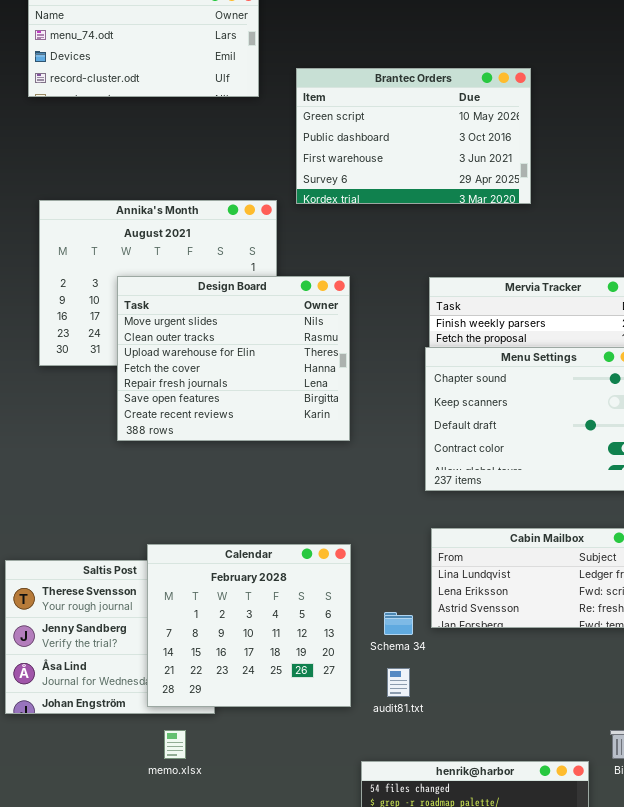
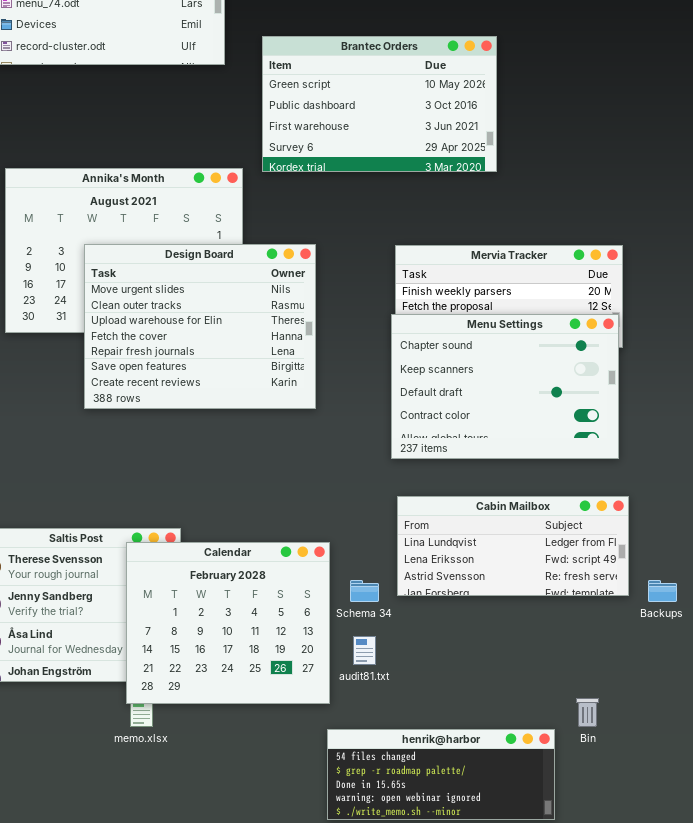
Calendar: [147,544,351,707] -> [126,542,330,704], moved

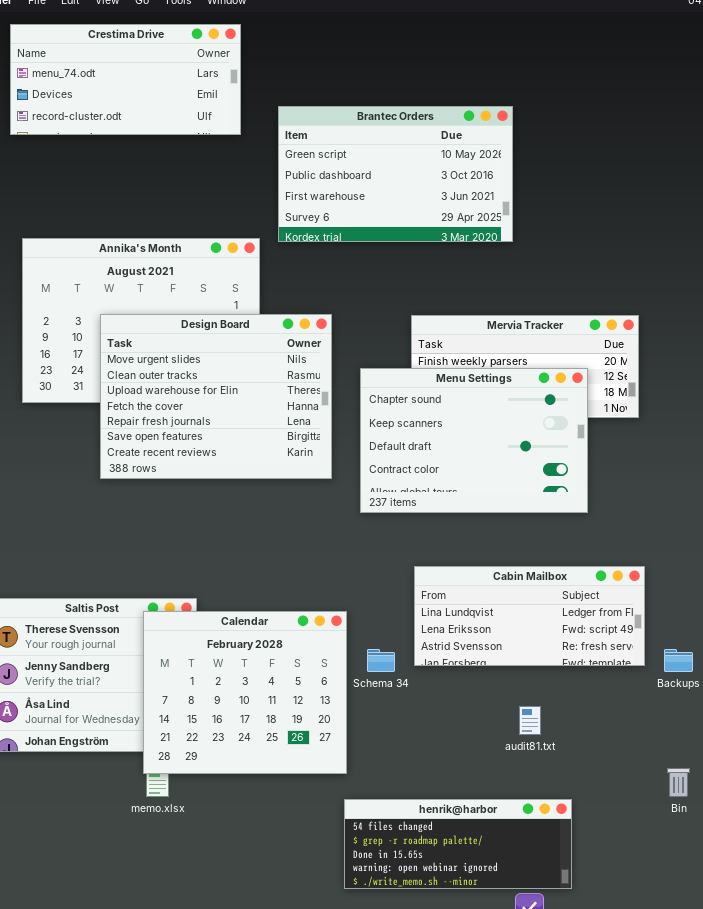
Menu Settings: [391,314,619,459] -> [360,368,588,513], moved
audit81.txt: [353,636,376,665] -> [519,706,541,735], moved
Bin: [576,698,599,727] -> [667,768,690,797], moved

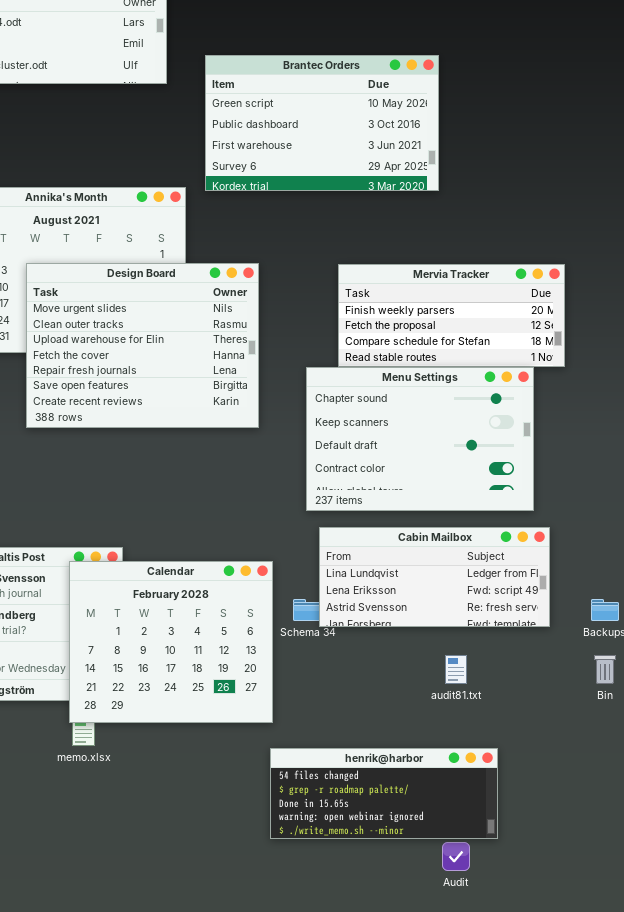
Menu Settings: [360,368,588,513] -> [306,367,534,511], moved
Cabin Mailbox: [414,566,645,666] -> [319,527,550,627], moved
Bin: [667,768,690,797] -> [594,655,616,684], moved

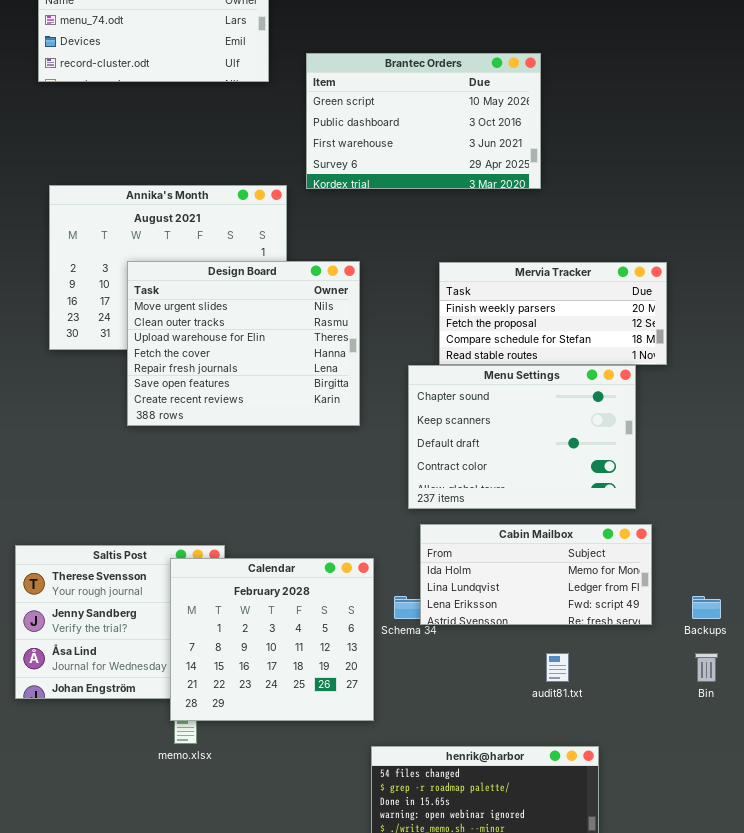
Cabin Mailbox: [319,527,550,627] -> [420,524,652,625], scrolled up 1 row

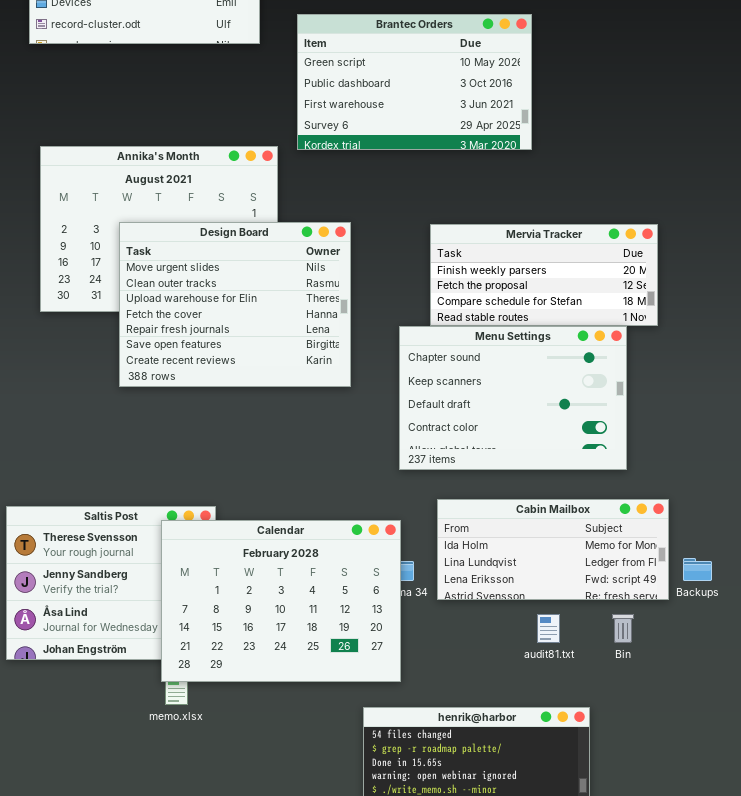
Cabin Mailbox: [420,524,652,625] -> [437,499,669,600], moved
Calendar: [170,558,374,721] -> [161,520,401,682], resized
Bin: [695,653,718,682] -> [612,614,634,643], moved

